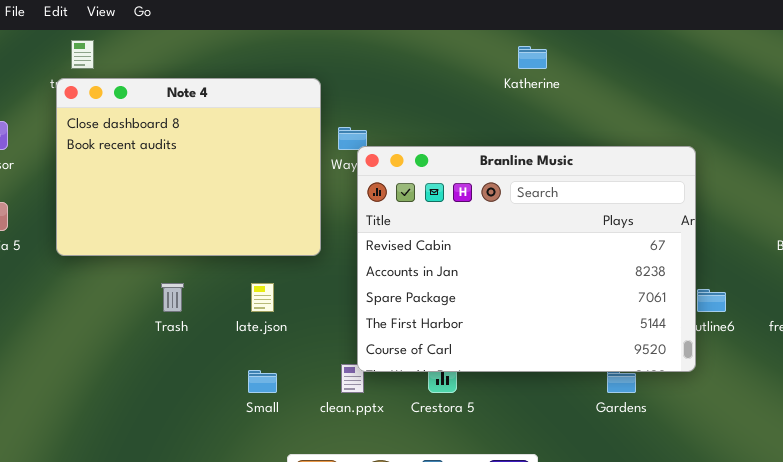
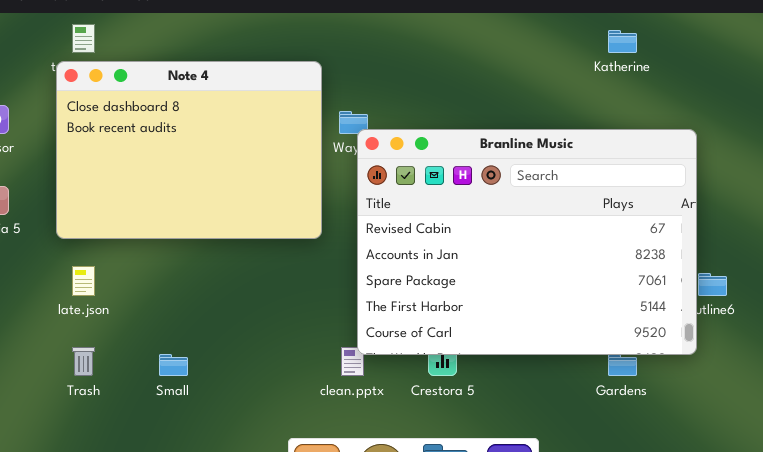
Katherine: [518,46,547,69] -> [608,30,637,53], moved
Trash: [161,283,184,312] -> [72,347,95,376], moved
late.json: [251,283,274,312] -> [72,266,95,296], moved
Small: [248,370,277,393] -> [159,354,188,376], moved

